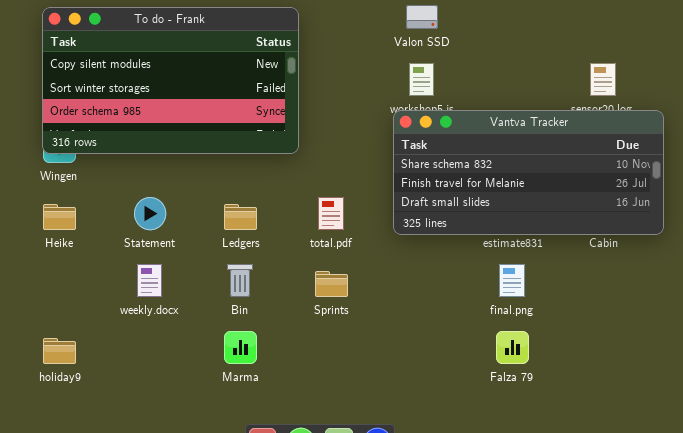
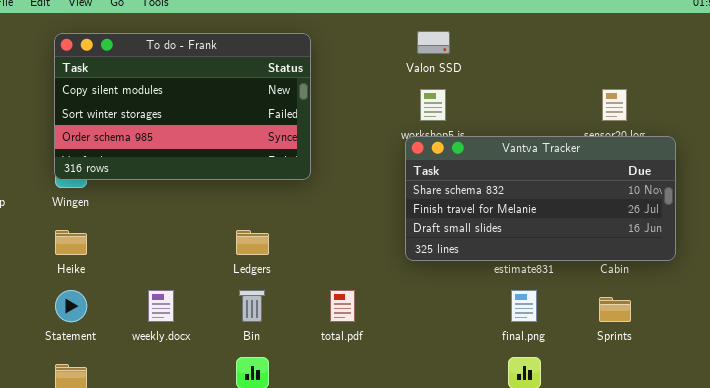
Statement: [134,197,166,230] -> [55,290,87,322], moved
total.pdf: [318,197,344,230] -> [330,290,355,322], moved
Sprints: [315,271,348,297] -> [599,297,631,322], moved

